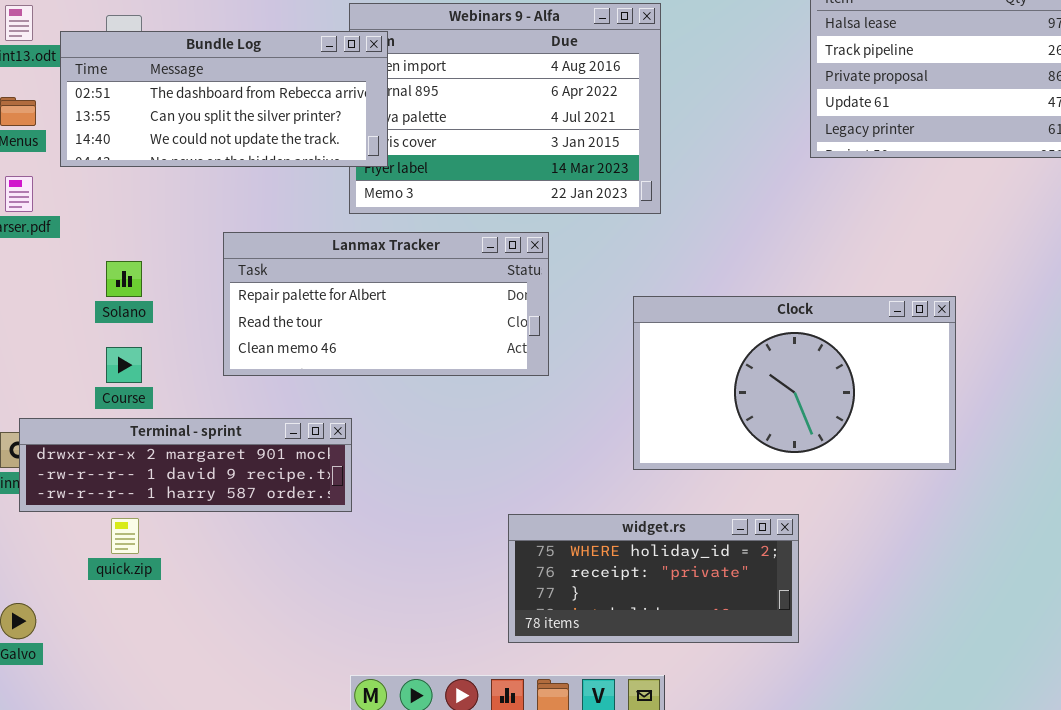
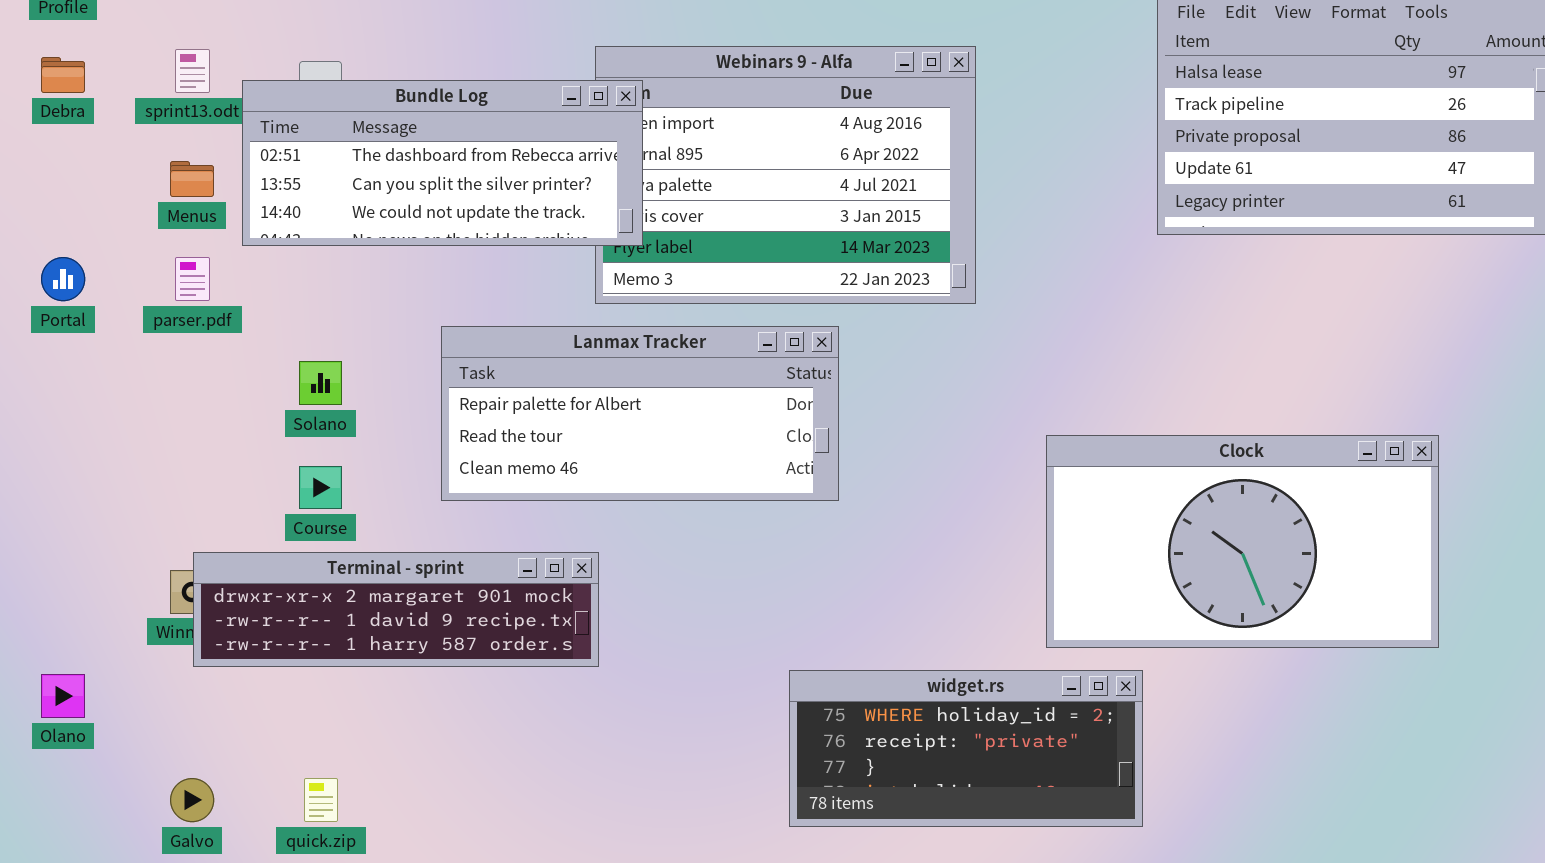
Clock: [633,296,956,470] -> [1046,435,1439,648], moved
quick.zip: [111,518,139,554] -> [304,778,338,822], moved

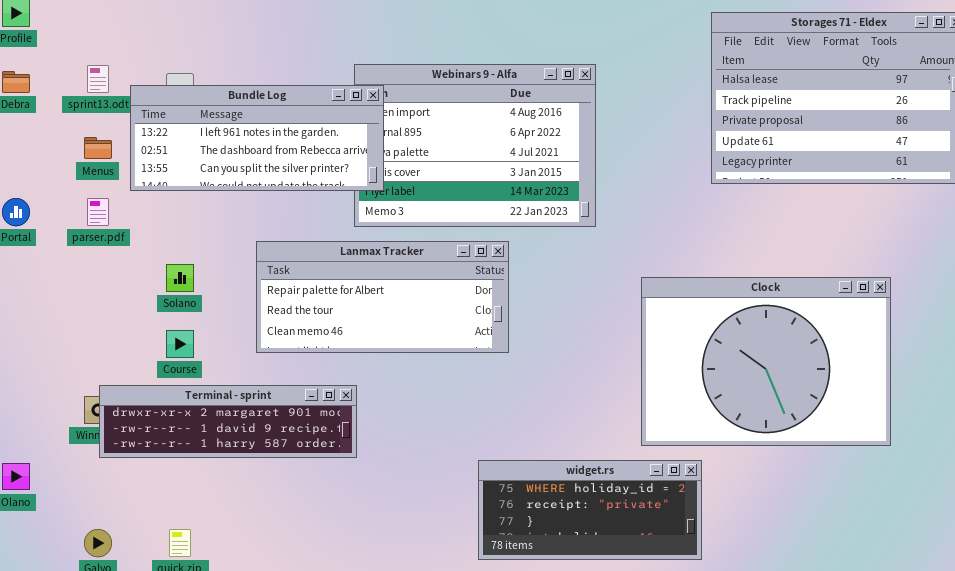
Bundle Log: [242,80,643,246] -> [130,85,384,191], scrolled up 1 row
Clock: [1046,435,1439,648] -> [641,277,891,446], resized

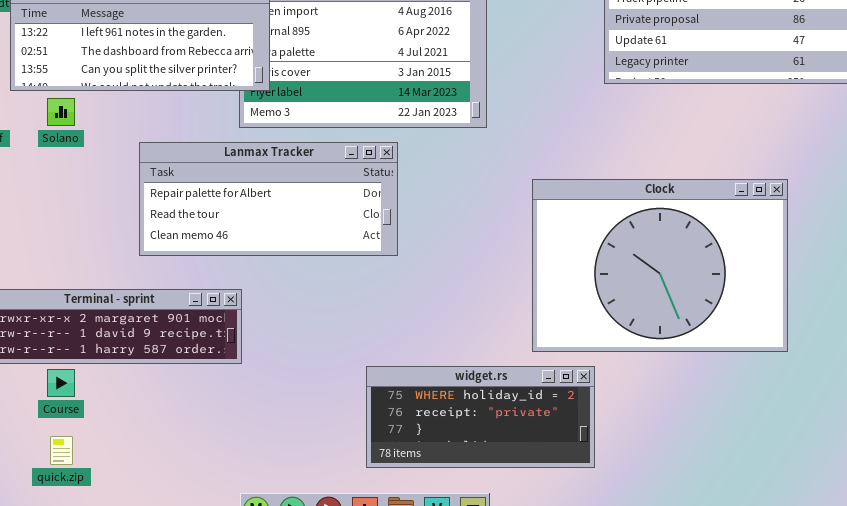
Solano: [166,264,194,292] -> [47,98,75,126], moved
Course: [166,330,194,358] -> [47,369,75,397], moved

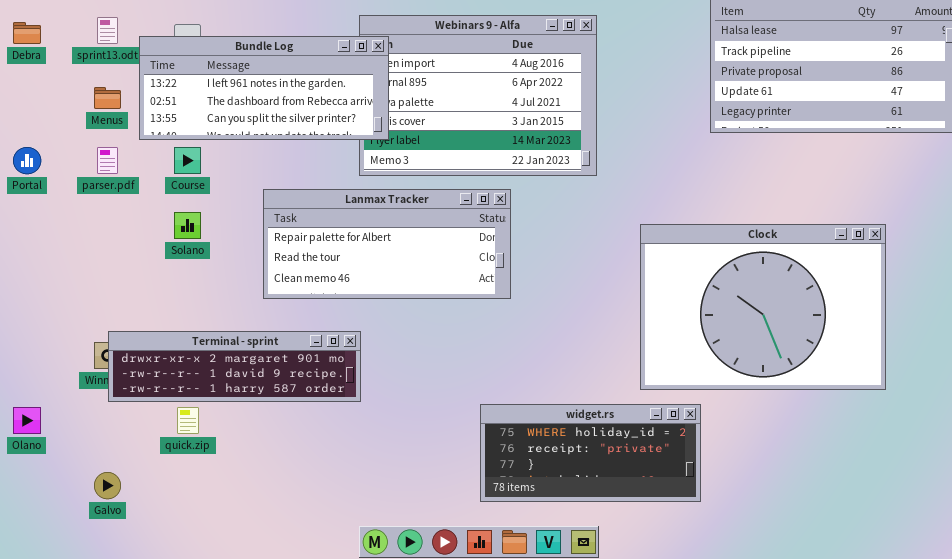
Solano: [47,98,75,126] -> [174,212,201,239], moved
Course: [47,369,75,397] -> [174,147,201,174], moved
quick.zip: [50,436,73,465] -> [177,407,199,434], moved

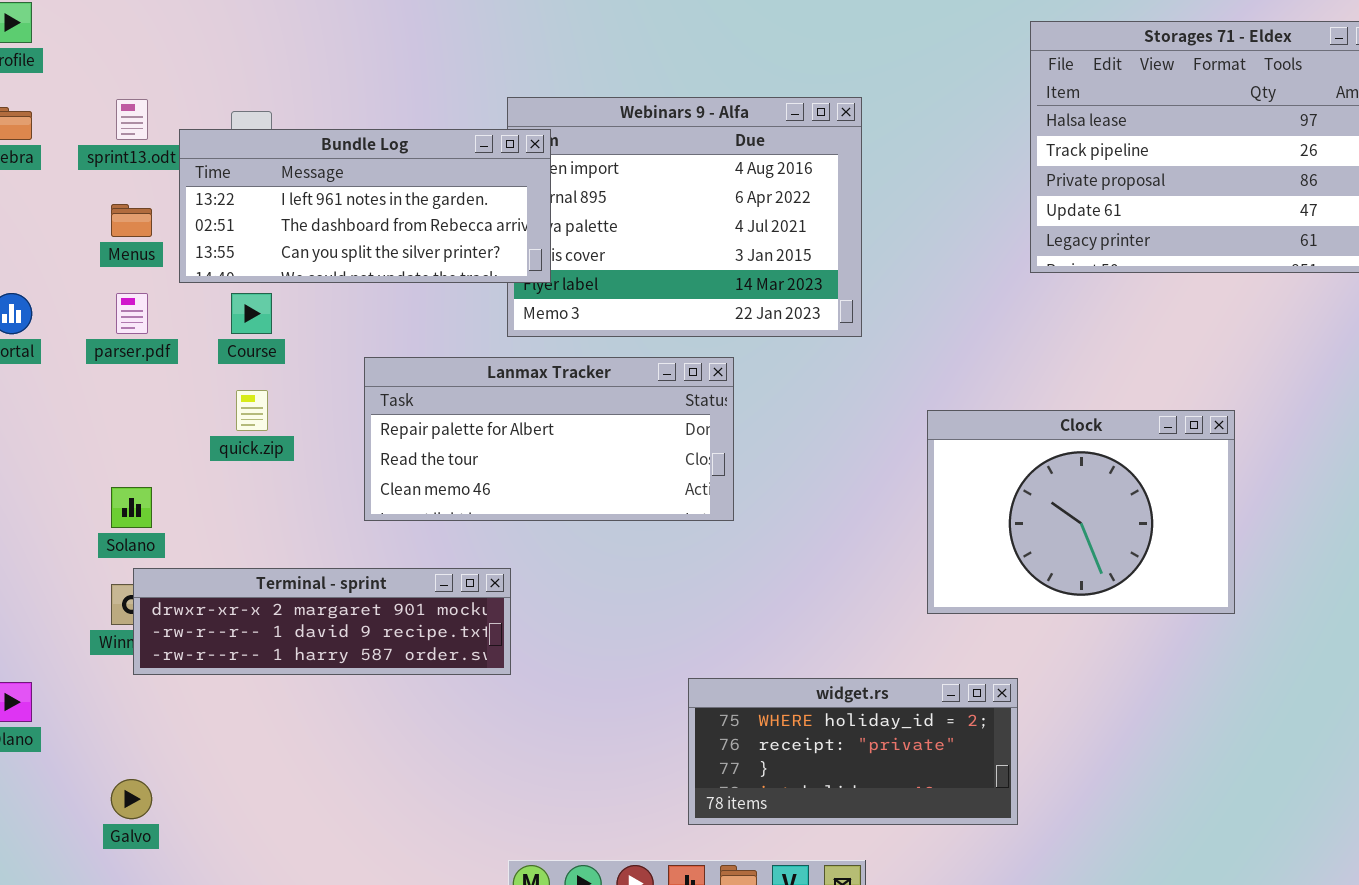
Solano: [174,212,201,239] -> [111,487,152,528], moved
Clock: [640,224,886,390] -> [927,410,1235,614], resized
quick.zip: [177,407,199,434] -> [236,390,268,431], moved

